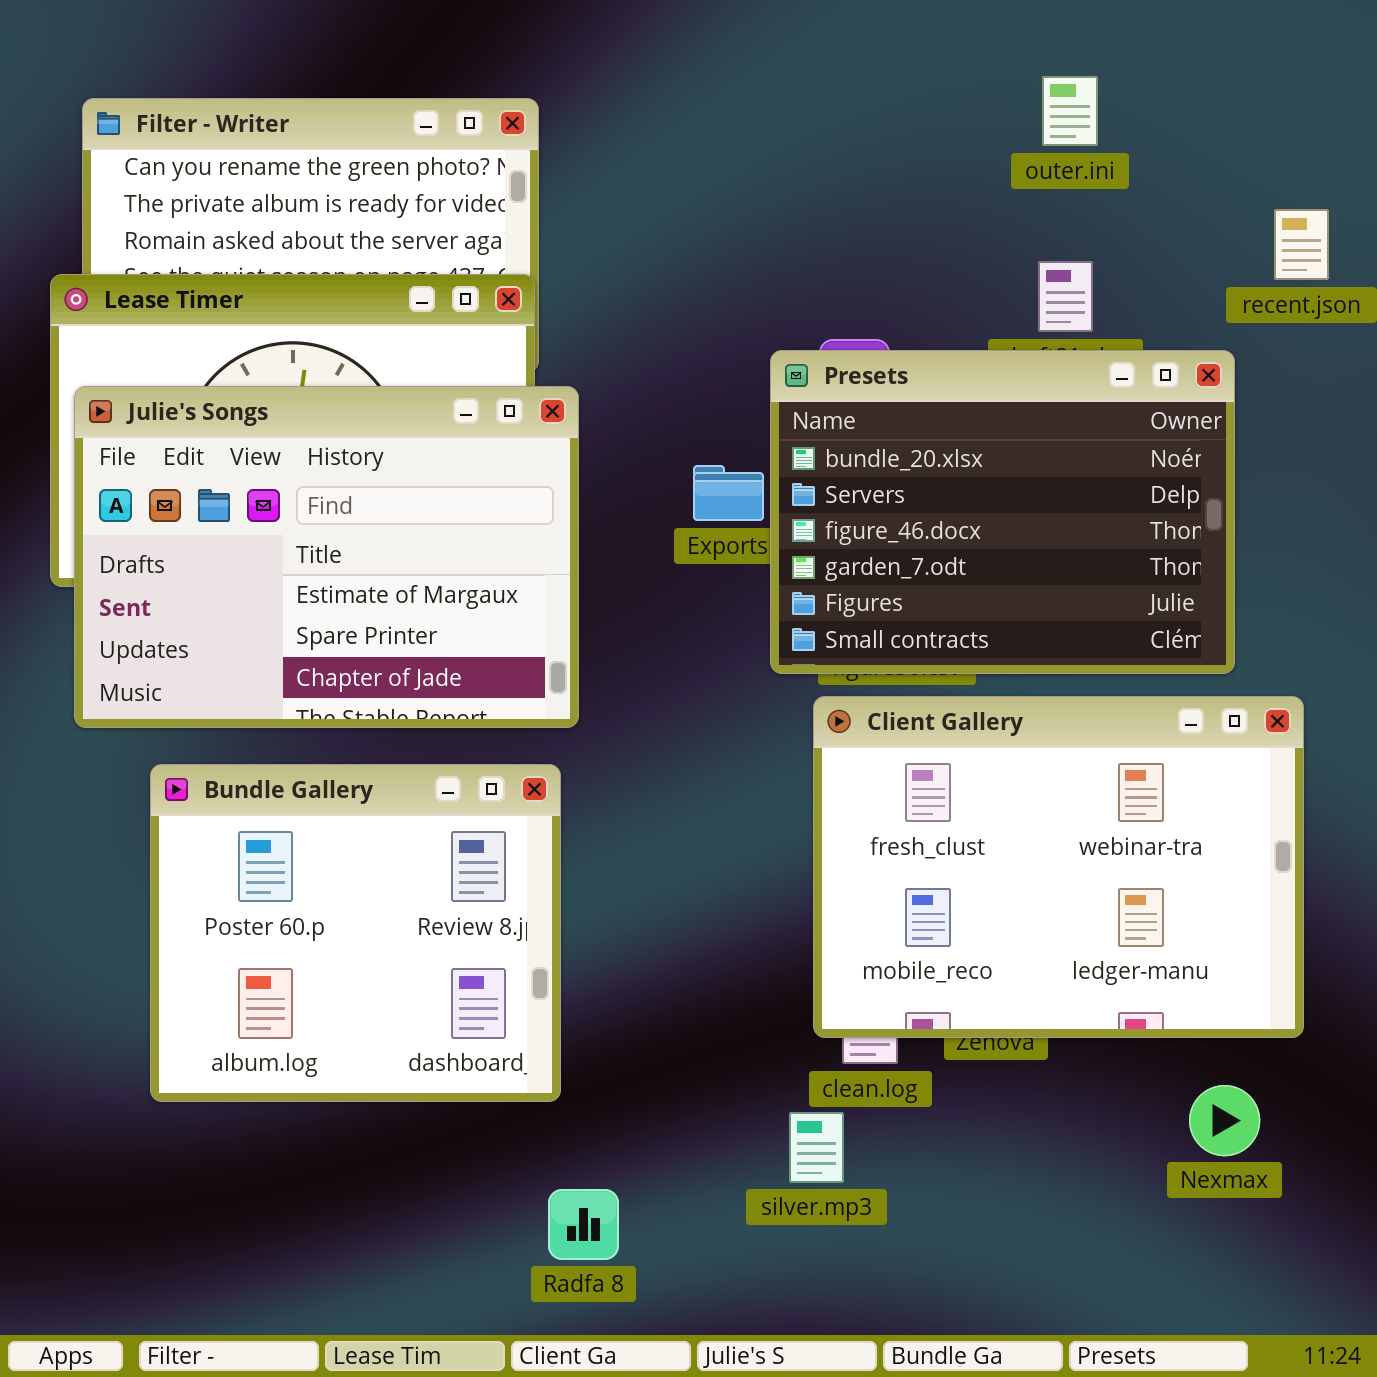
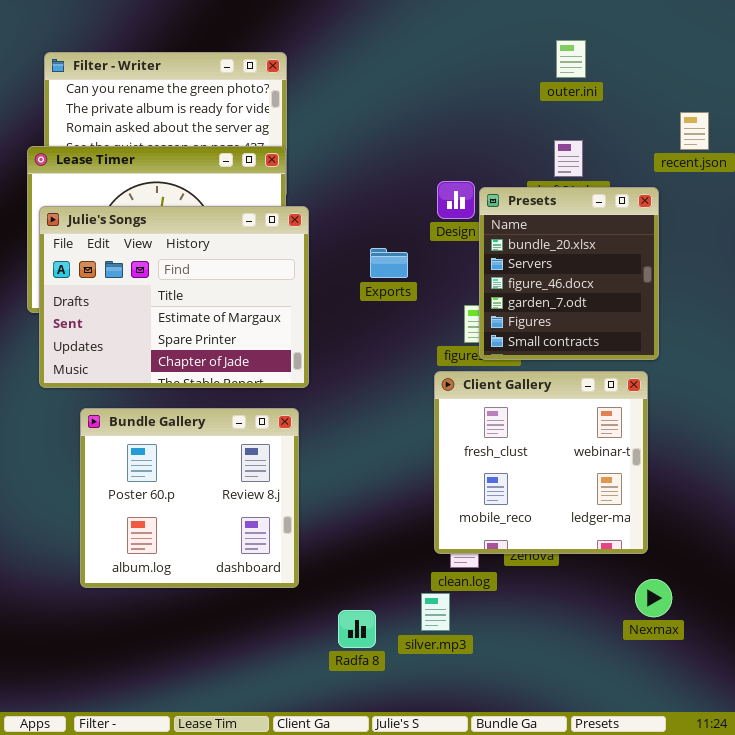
Presets: [770,350,1235,674] -> [479,187,659,360], resized
Client Gallery: [813,696,1304,1038] -> [434,371,648,554], resized
Radfa 8: [548,1189,619,1260] -> [338,610,376,648], moved

